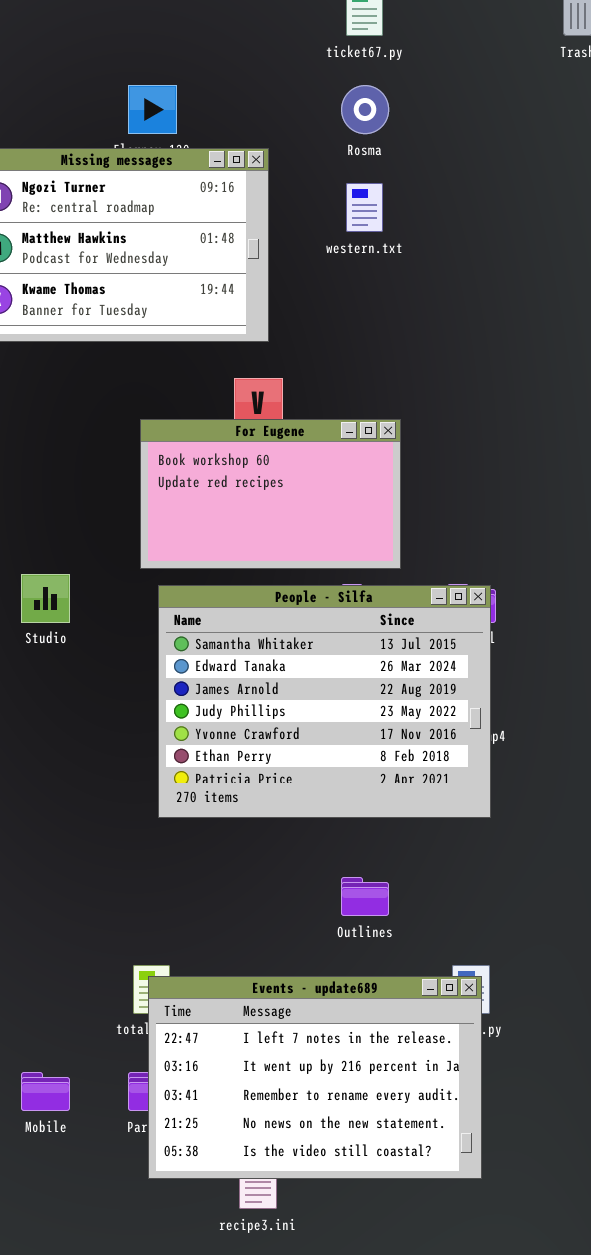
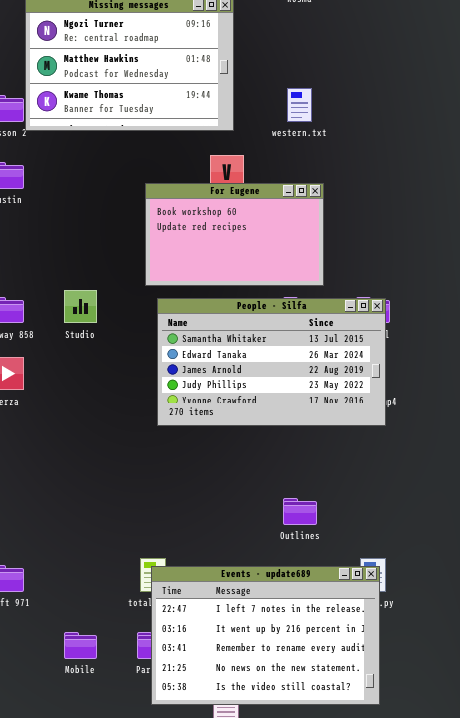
western.txt: [346,183,383,232] -> [287,88,312,122], moved
People - Silfa: [158,585,491,818] -> [157,298,386,426], resized

